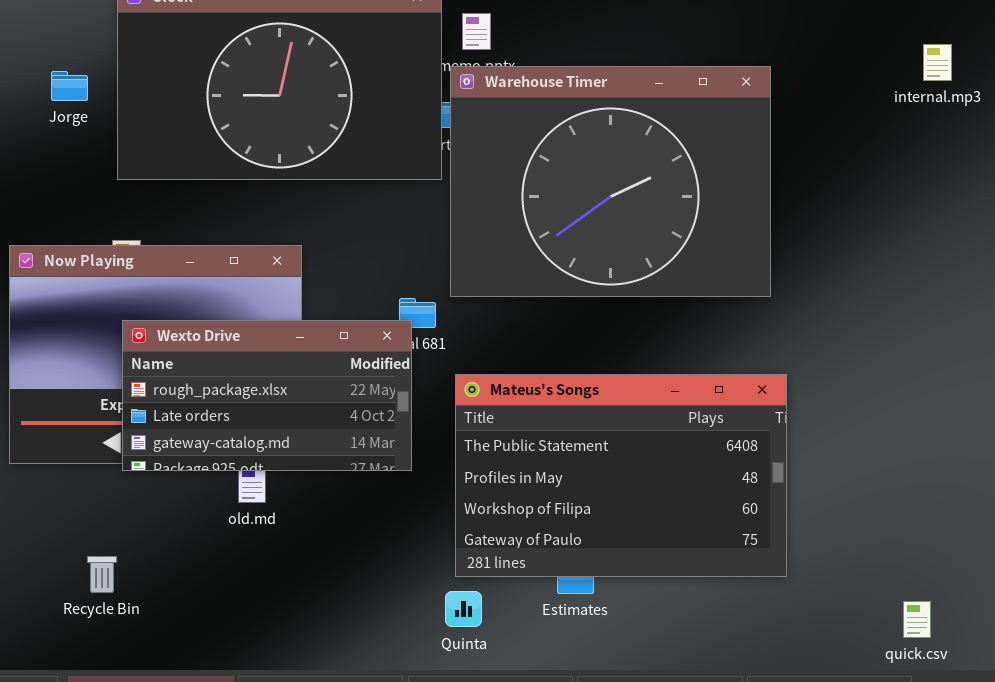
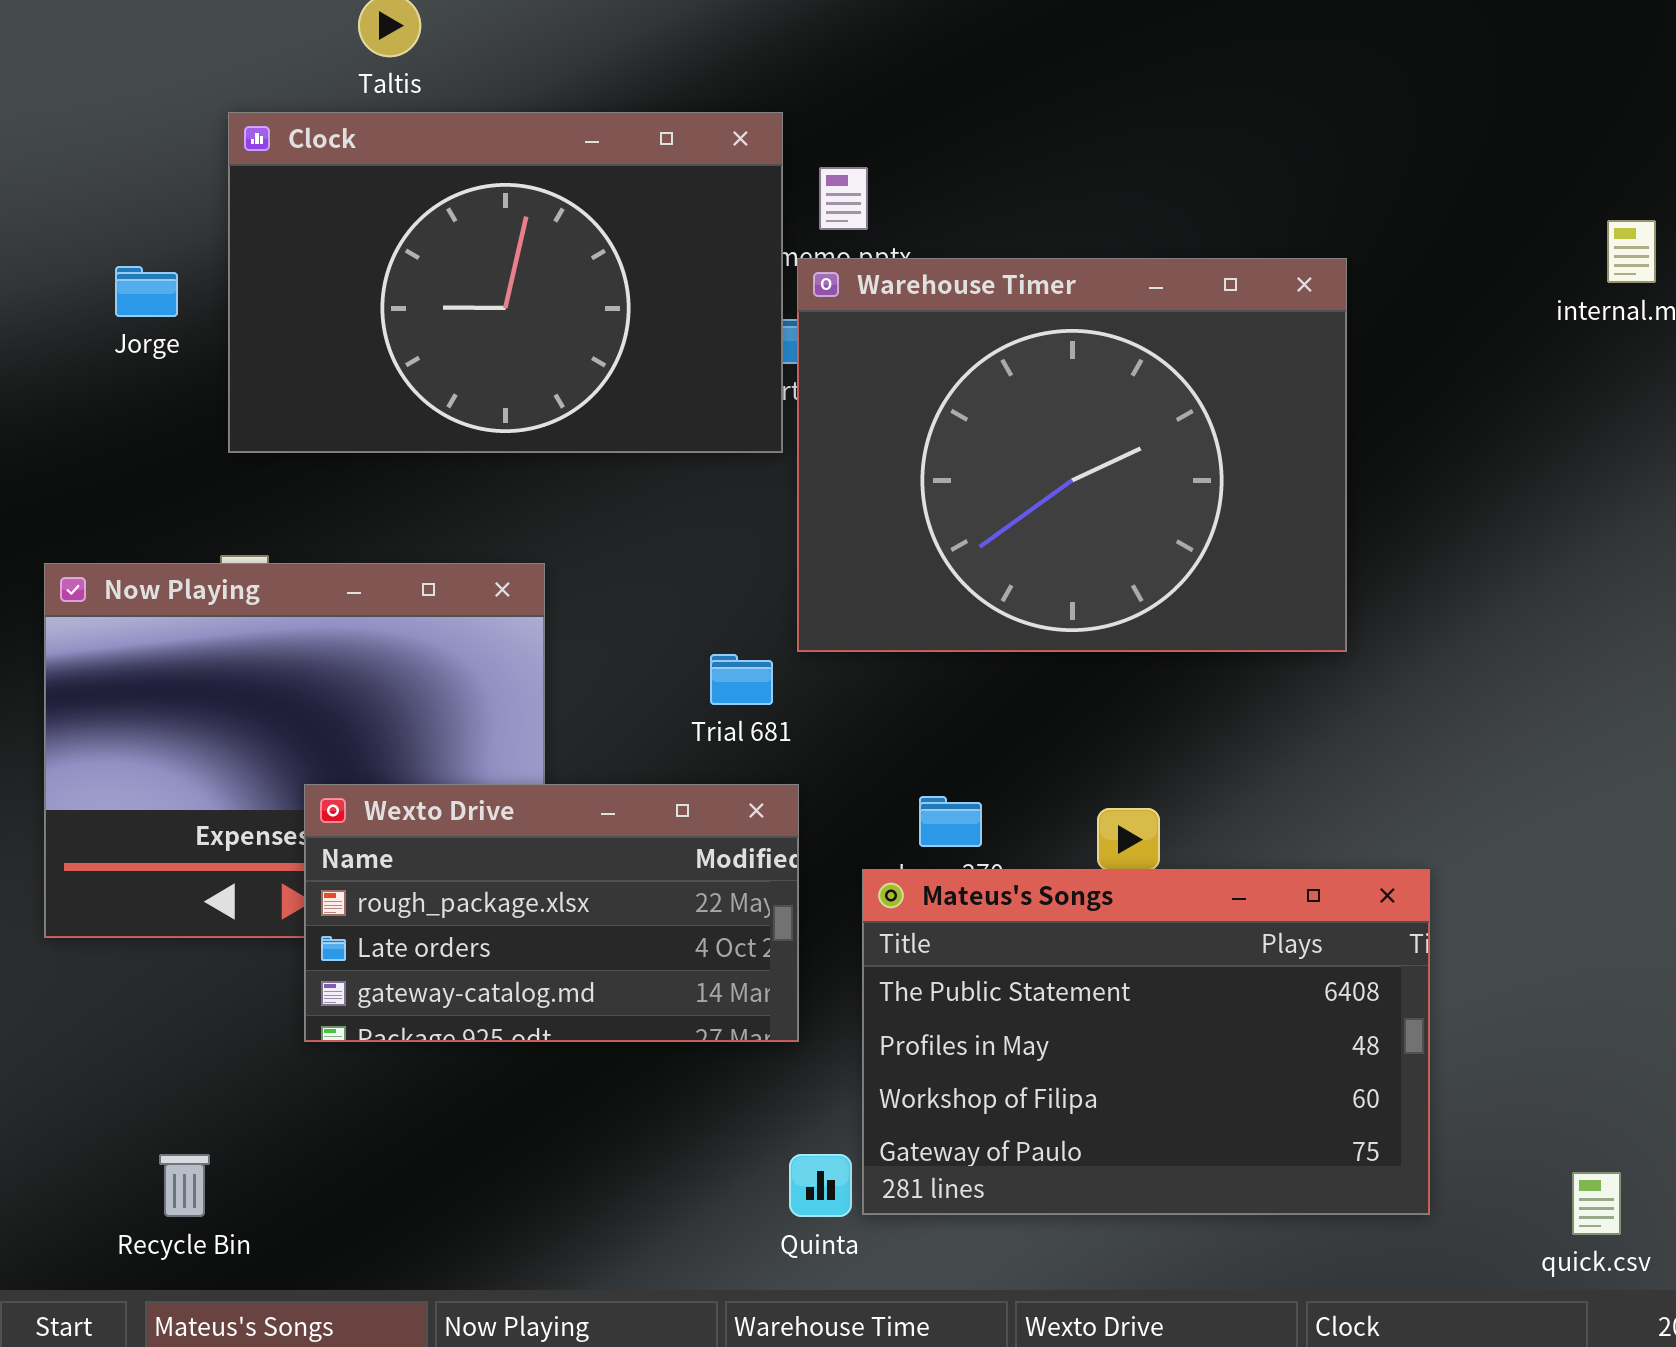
Wexto Drive: [122,320,412,471] -> [304,784,799,1042], moved
Mateus's Songs: [455,374,787,577] -> [862,869,1430,1215], moved
Recycle Bin: [87,556,117,593] -> [159,1154,210,1217], moved

